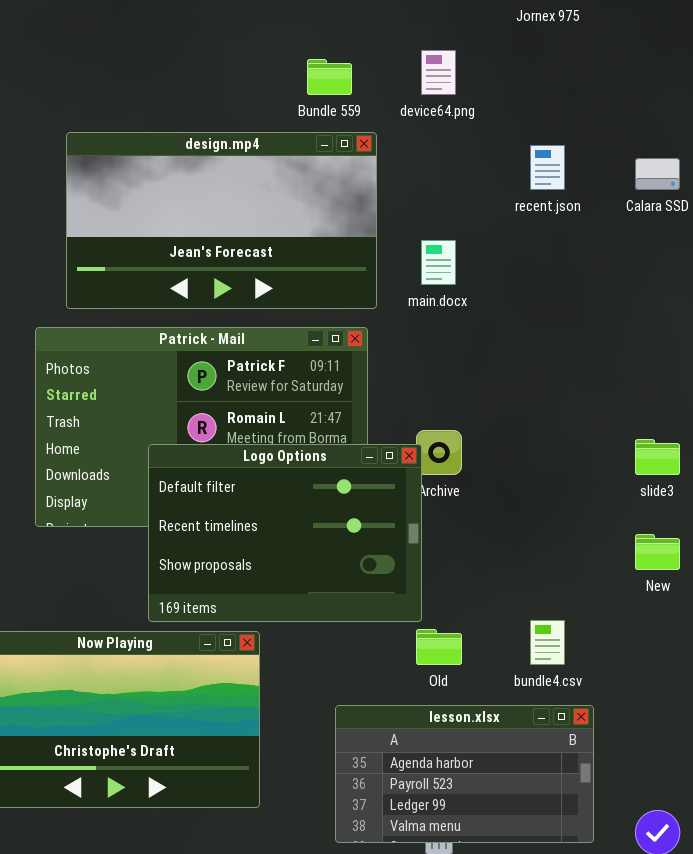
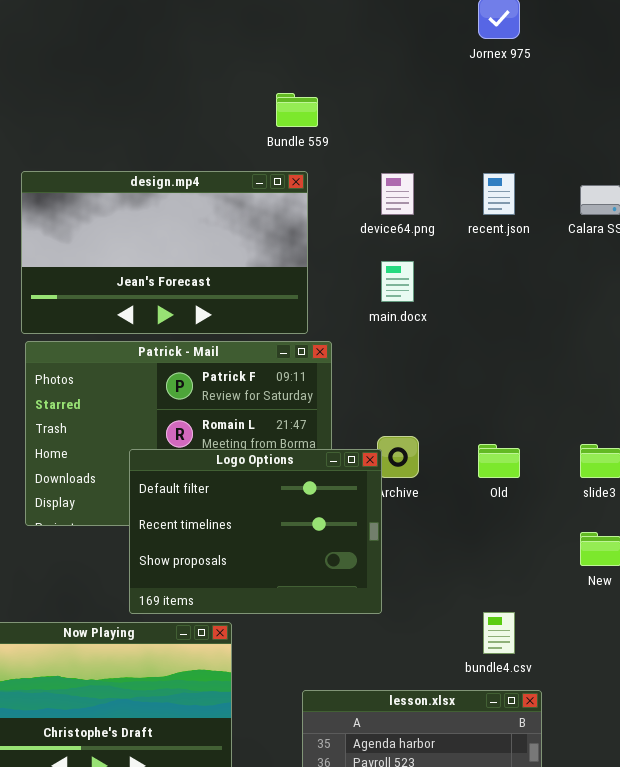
device64.png: [421,50,456,95] -> [381,173,414,215], moved
design.mp4: [66,132,377,309] -> [21,171,308,334], moved
Old: [416,629,462,665] -> [478,444,520,478], moved

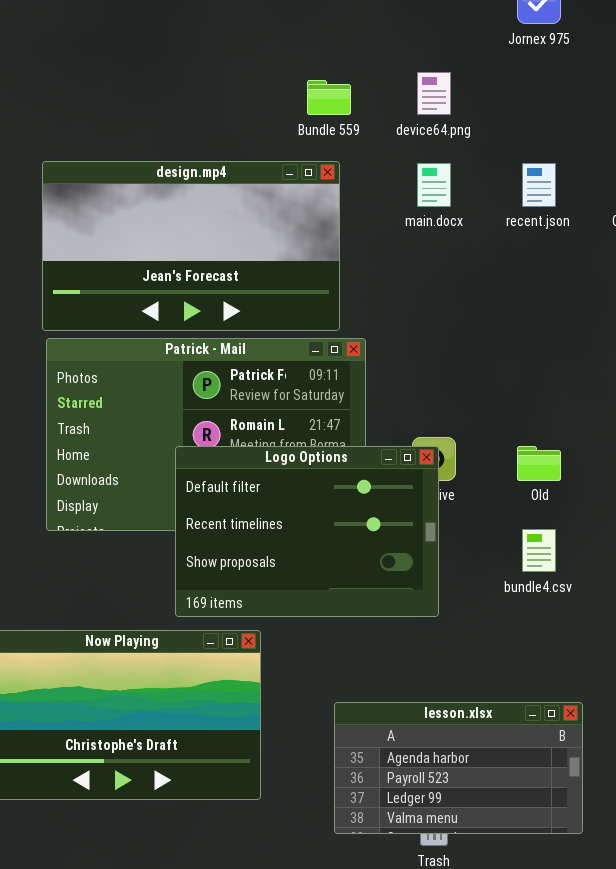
device64.png: [381,173,414,215] -> [417,72,451,115], moved
main.docx: [381,261,414,302] -> [417,163,451,207], moved
Logo Options: [129,449,382,614] -> [175,446,439,617], moved
bundle4.csv: [483,612,515,654] -> [522,529,556,572], moved

